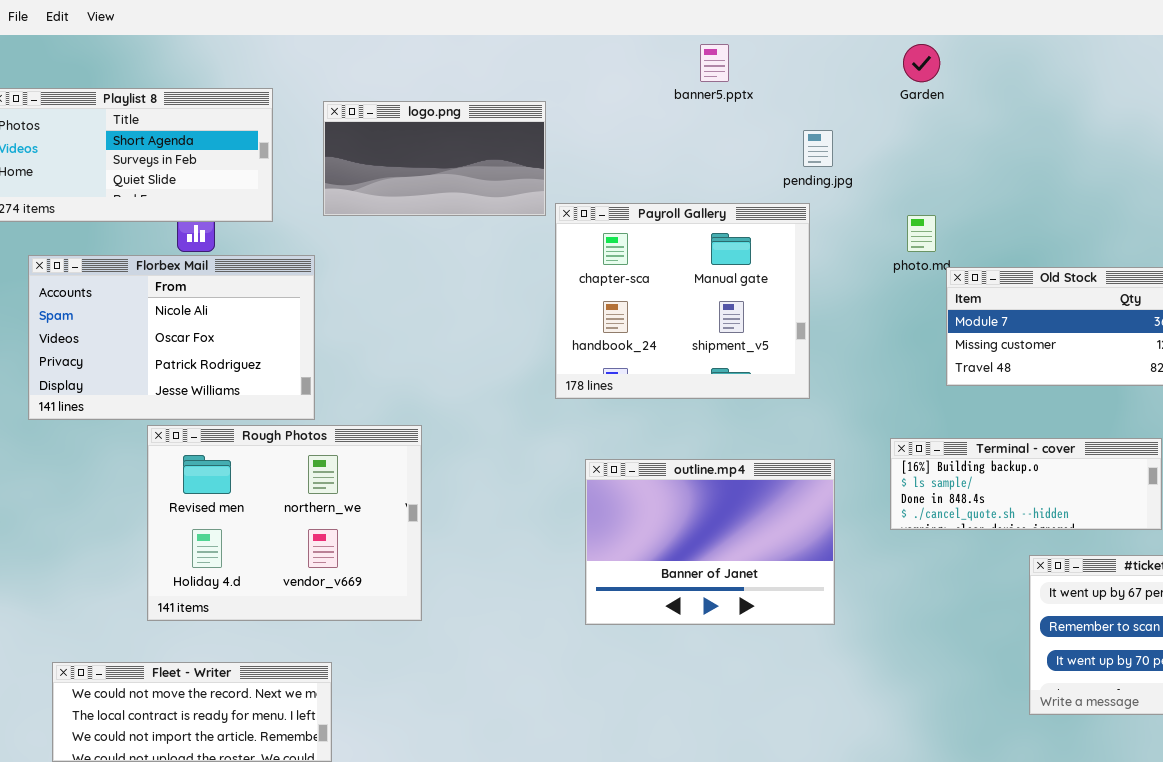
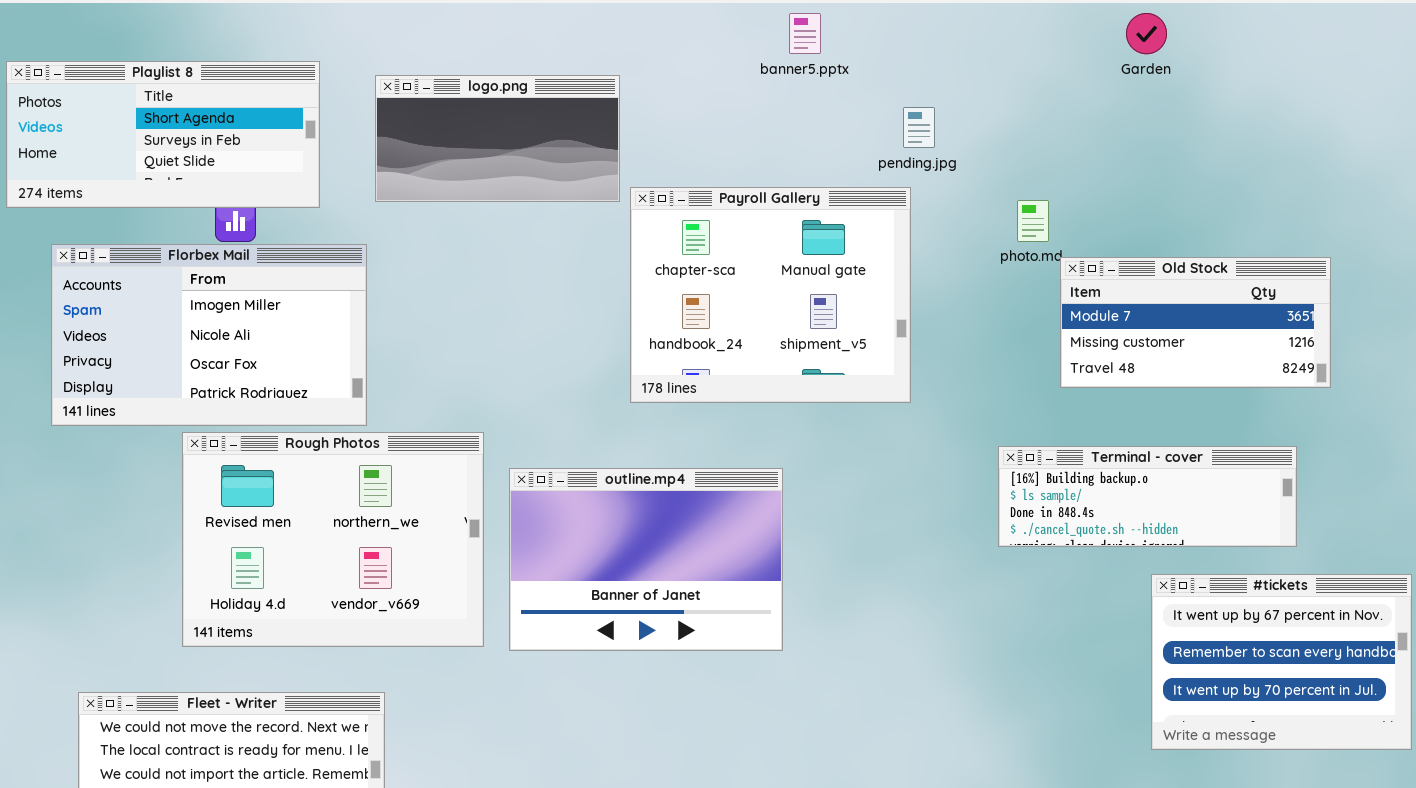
Garden: [903,44,940,82] -> [1126,13,1167,54], moved
Florbex Mail: [28,255,315,420] -> [51,244,367,426], scrolled up 1 row
outline.mp4: [585,459,835,625] -> [509,468,783,651], moved

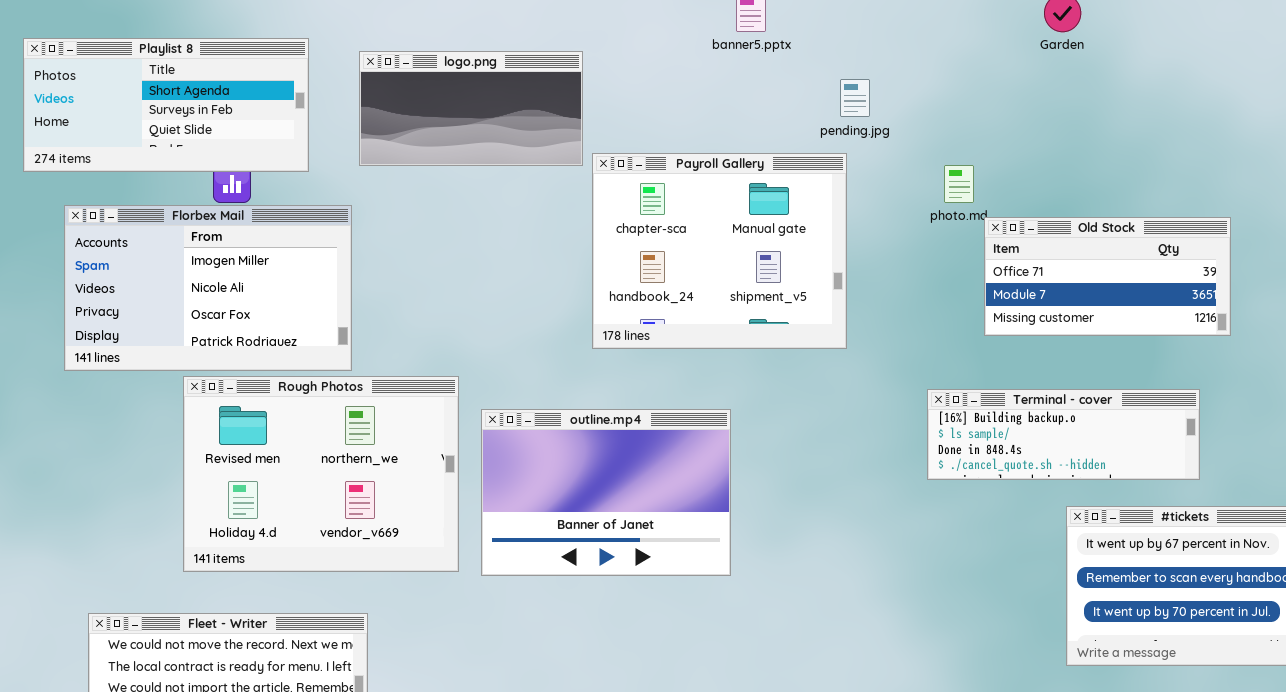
Old Stock: [1060,257,1331,388] -> [984,217,1231,336], scrolled up 1 row

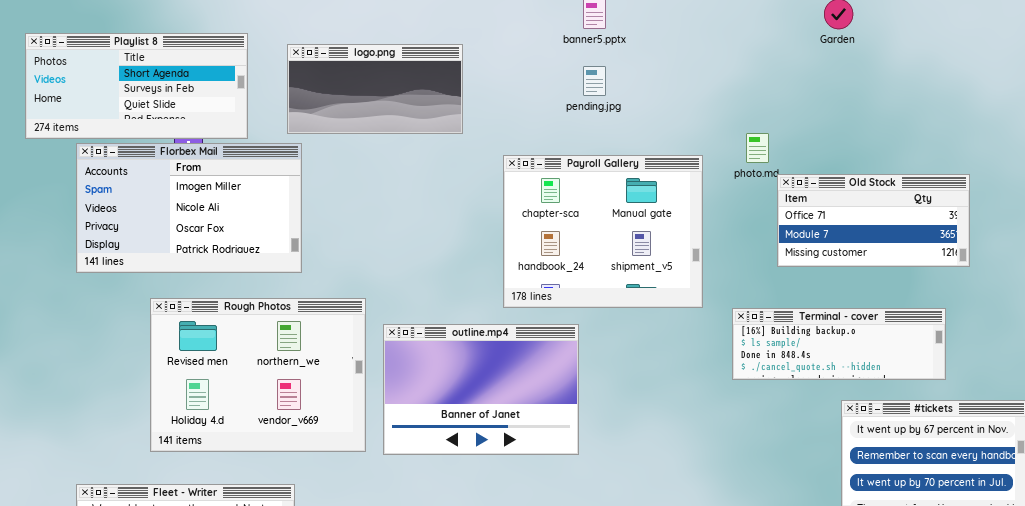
pending.jpg: [840,79,870,117] -> [583,66,606,96], moved
Payroll Gallery: [592,153,847,349] -> [503,155,703,308], moved
Florbex Mail: [64,205,352,371] -> [76,143,302,273], moved

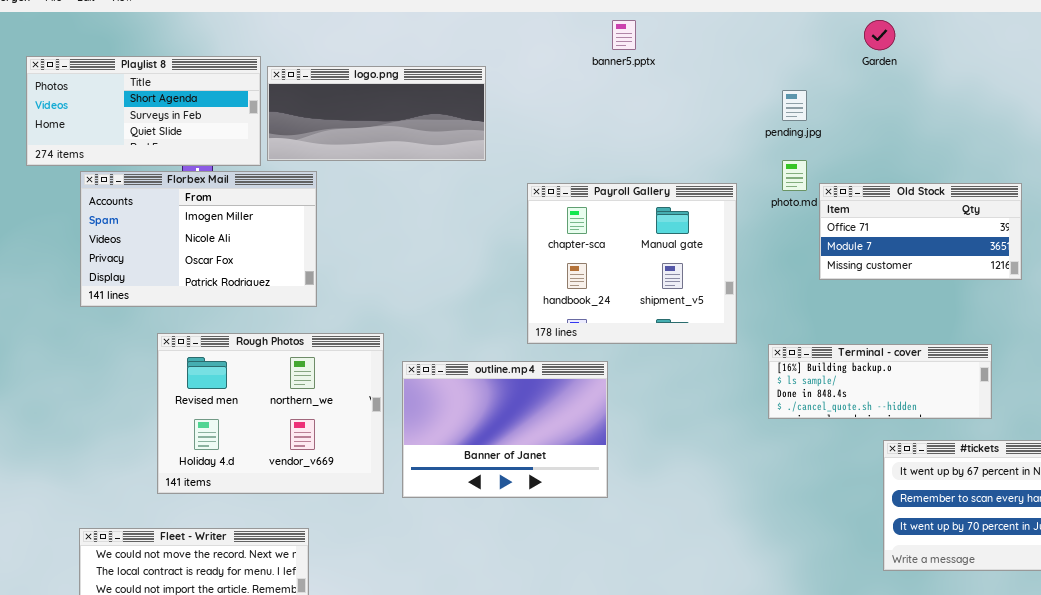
logo.png: [287,44,463,134] -> [267,66,486,161], resized
pending.jpg: [583,66,606,96] -> [782,90,807,121], moved
Old Stock: [777,174,970,267] -> [819,183,1022,280], moved

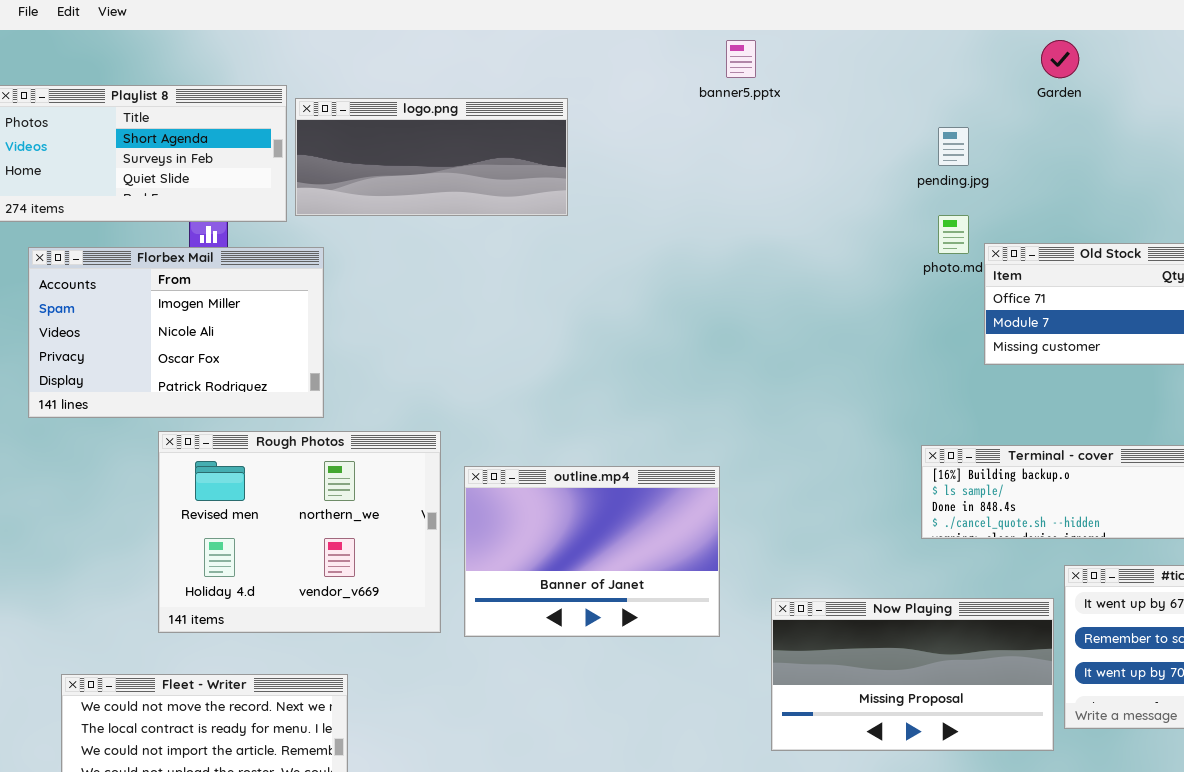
Florbex Mail: [80,171,317,307] -> [28,247,324,418], moved
Payroll Gallery: [527,183,737,344] -> none, closed
Now Playing: none -> [771,598,1054,751], opened

